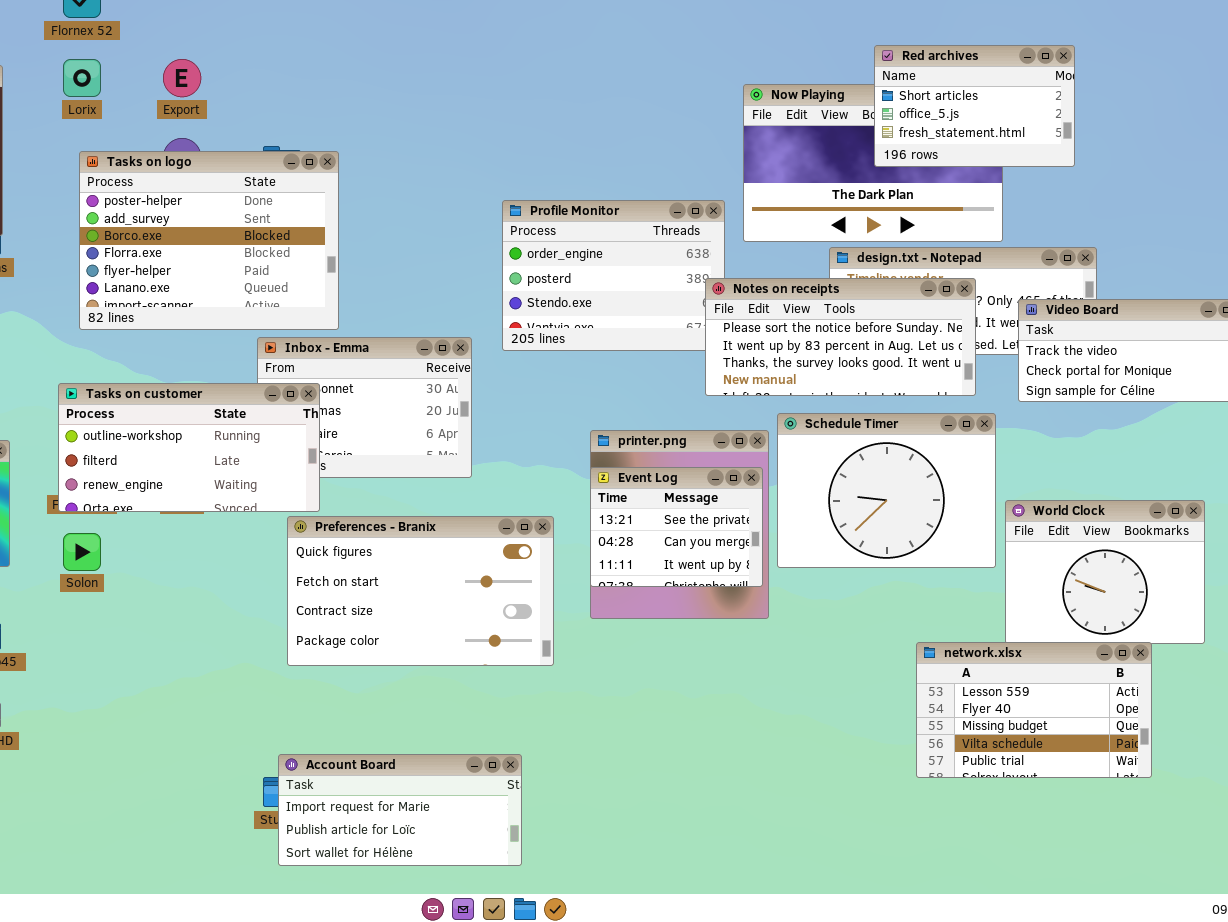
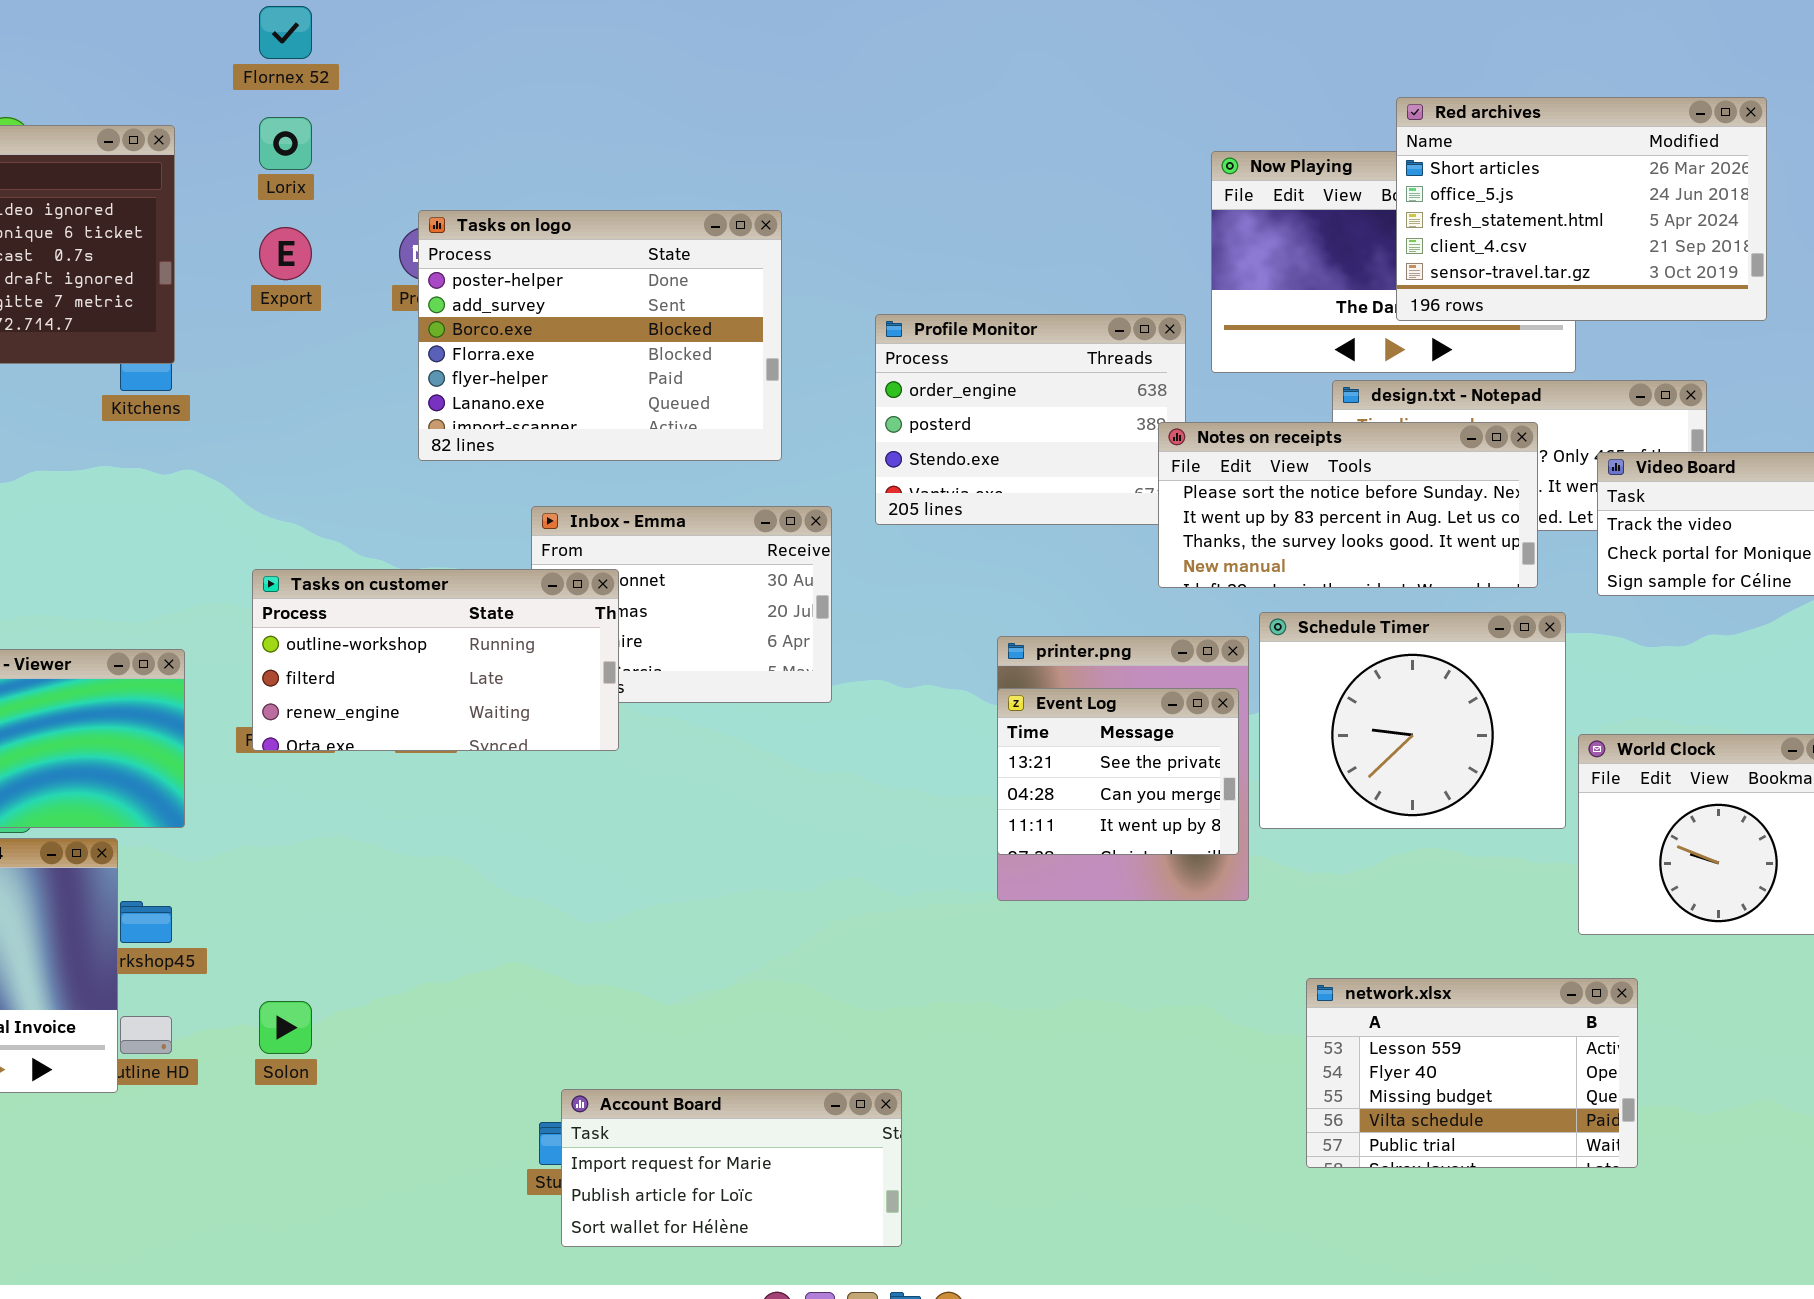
Red archives: [874,45,1075,167] -> [1396,97,1767,321], resized
Export: [163,59,201,97] -> [259,227,312,280], moved
Tasks on logo: [79,151,339,330] -> [418,210,782,461], moved
Preferences - Branix: [287,516,554,666] -> none, closed
Solon: [63,533,101,571] -> [259,1001,312,1054], moved
network.xlsx: [916,642,1152,778] -> [1306,978,1638,1168], moved

